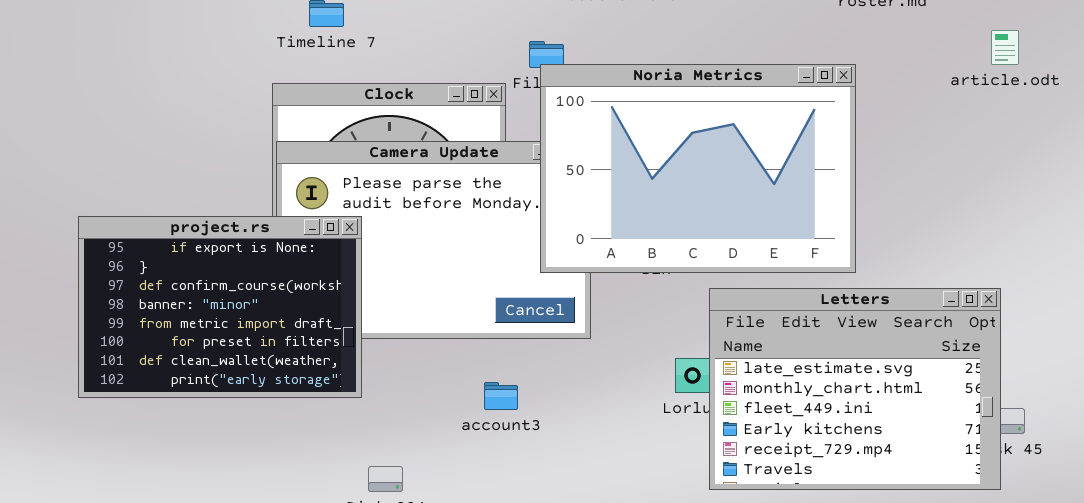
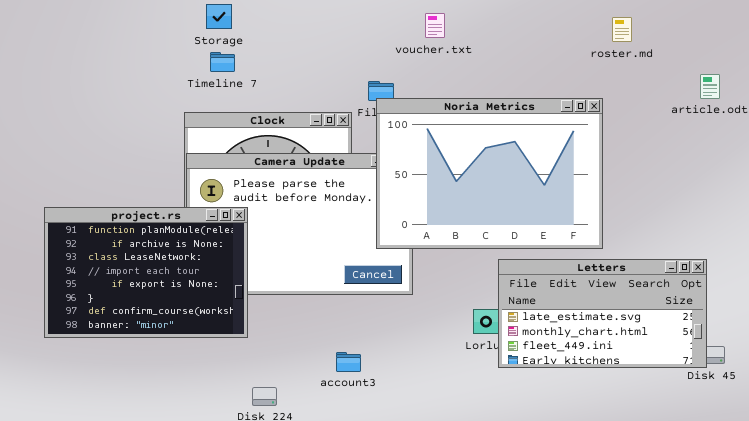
project.rs: [78,216,362,398] -> [44,207,248,338], scrolled up 4 rows
Letters: [709,288,1001,490] -> [498,259,707,368], resized
account3: [484,382,518,410] -> [336,352,361,372], moved

